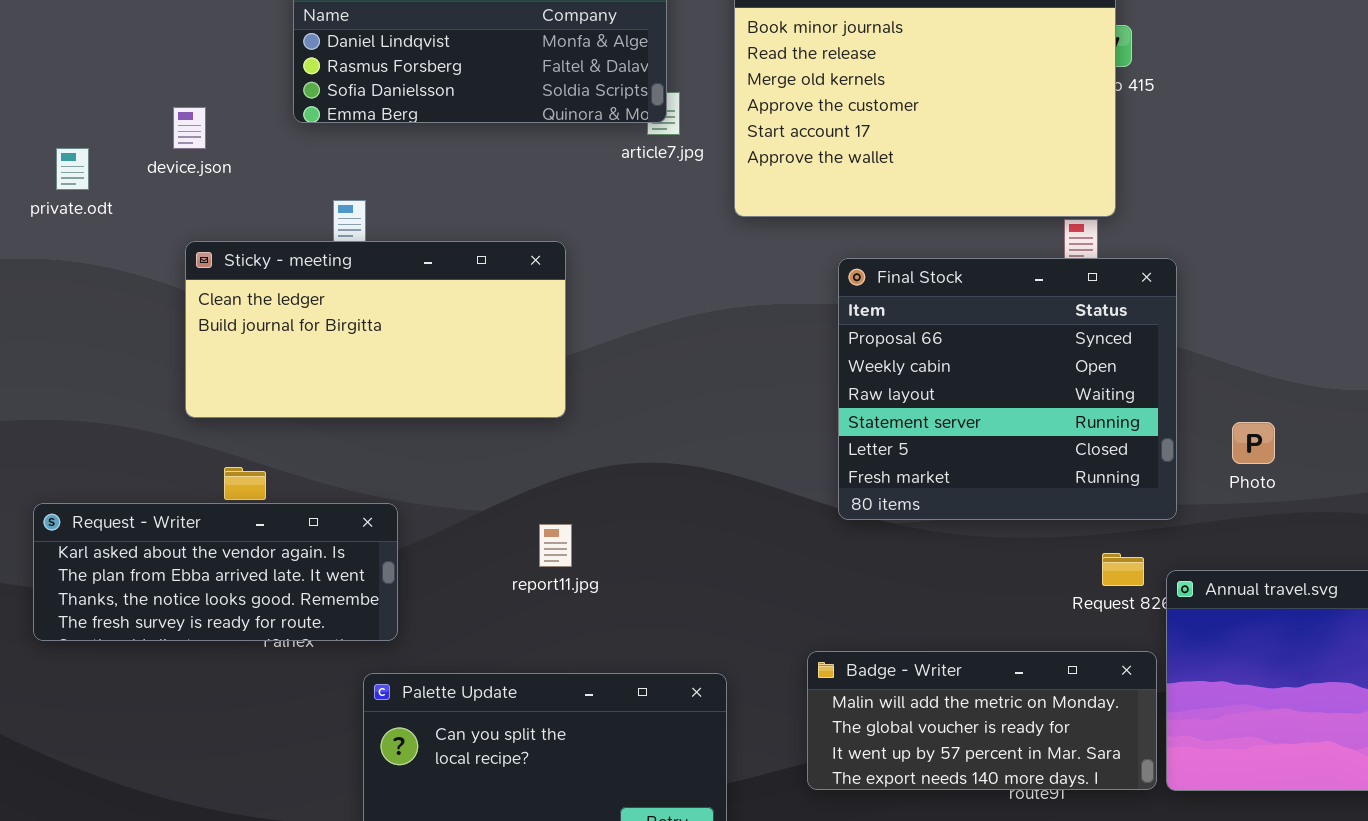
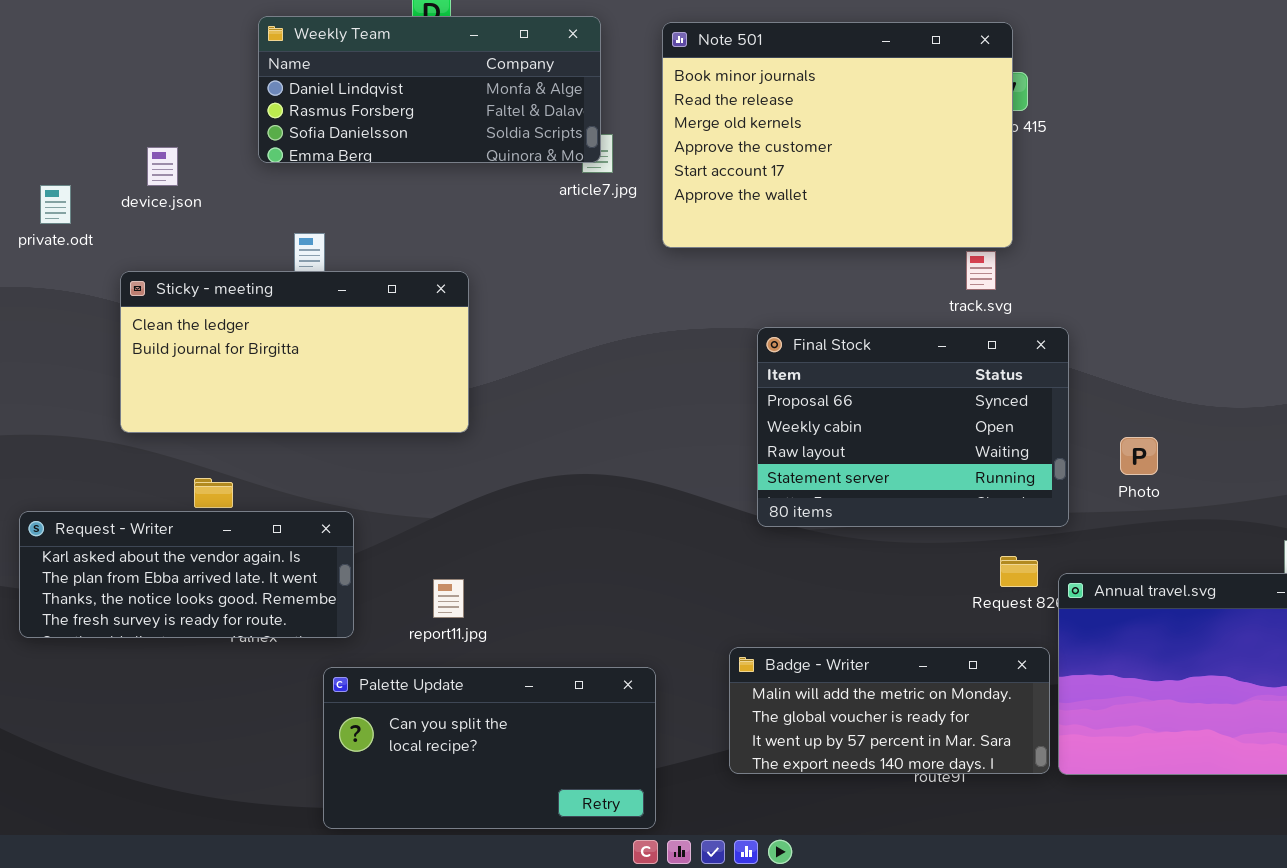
Sticky - meeting: [185,241,566,418] -> [120,271,469,433], moved
Final Stock: [838,258,1177,520] -> [757,327,1069,527], resized
report11.jpg: [539,524,572,567] -> [433,579,464,618], moved

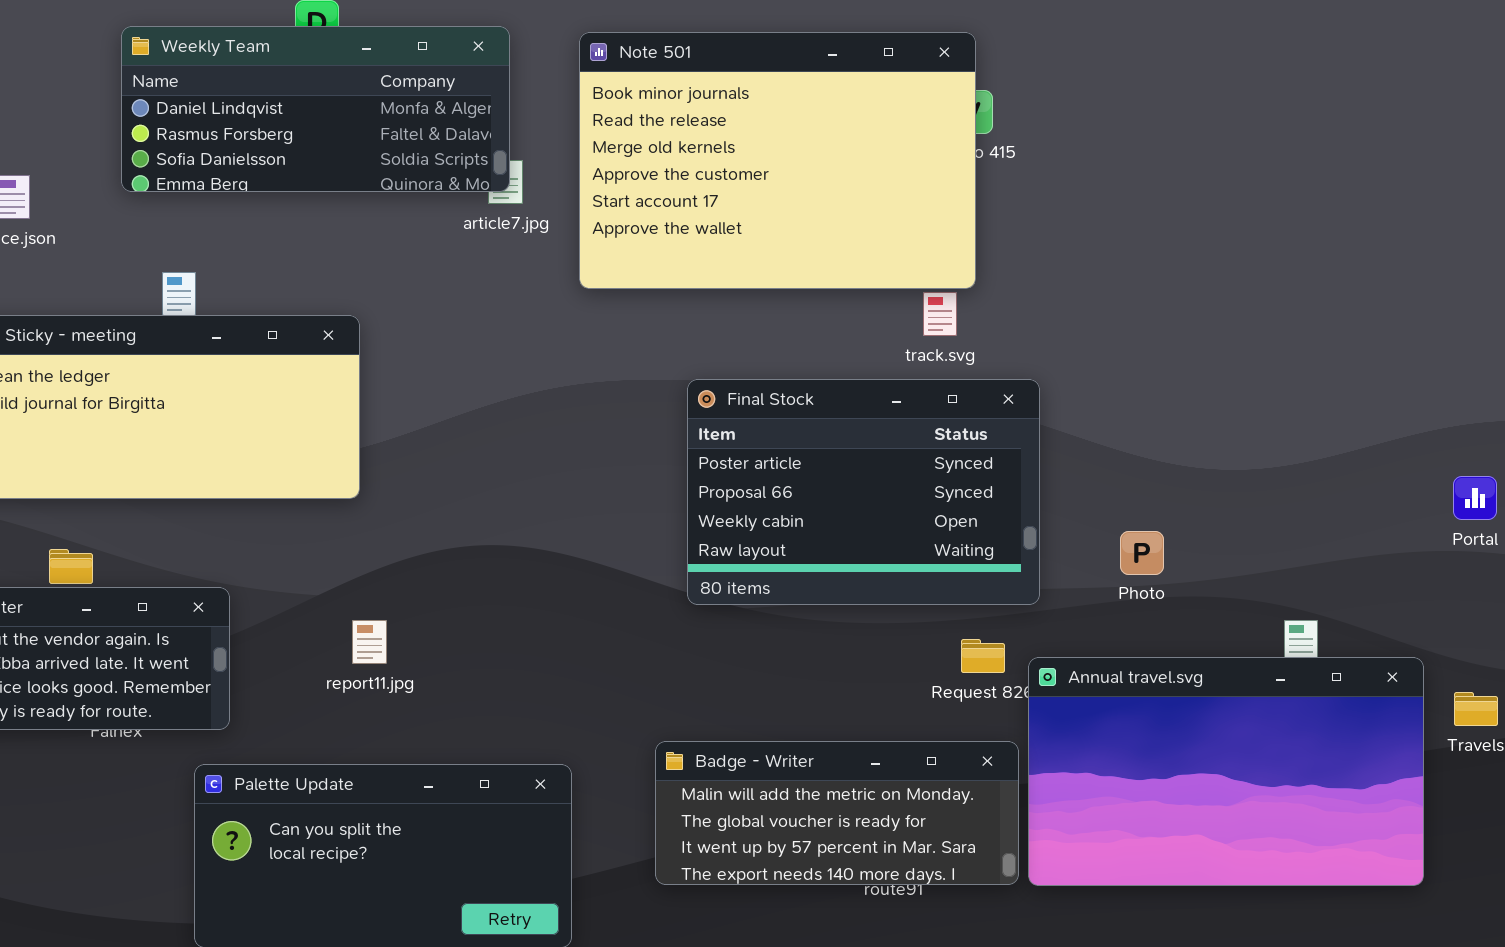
Final Stock: [757,327,1069,527] -> [687,379,1040,605], scrolled up 1 row
Photo: [1120,437,1158,475] -> [1120,531,1164,575], moved
report11.jpg: [433,579,464,618] -> [352,620,387,664], moved

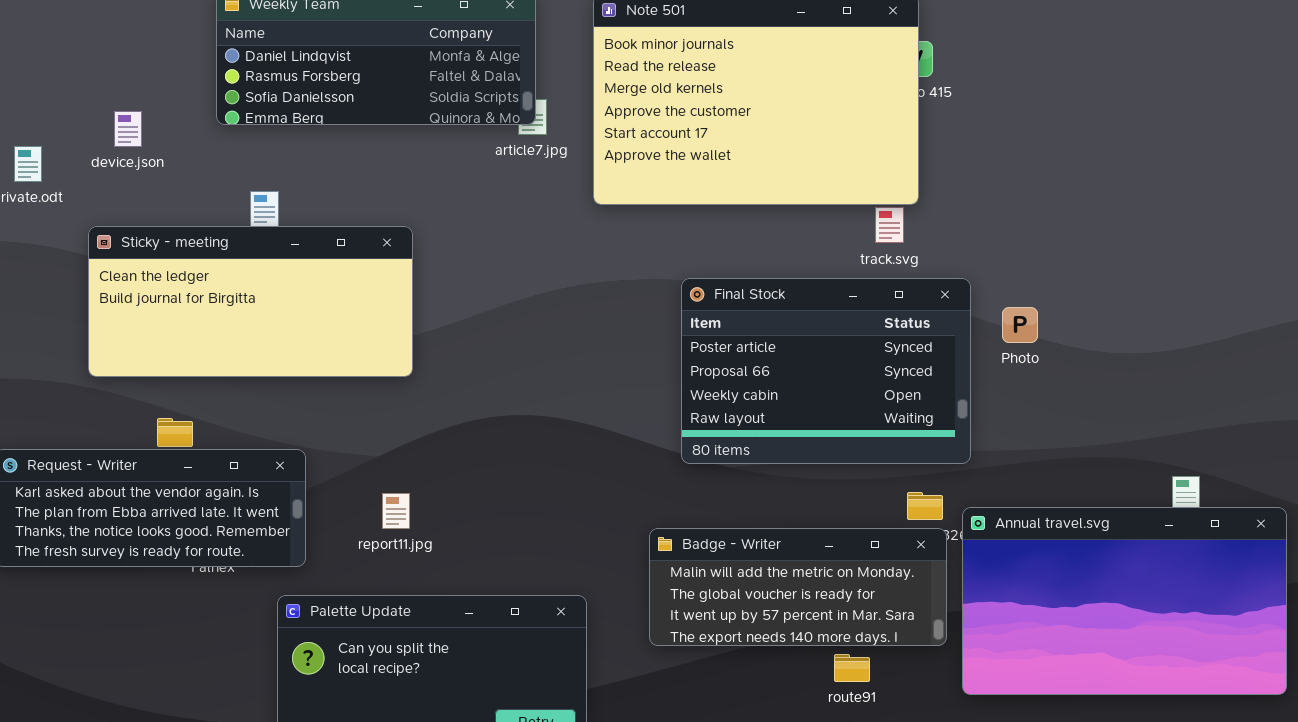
Photo: [1120,531,1164,575] -> [1002,307,1038,343], moved
report11.jpg: [352,620,387,664] -> [382,493,410,529], moved
Badge - Writer: [655,741,1019,885] -> [649,528,947,646], moved

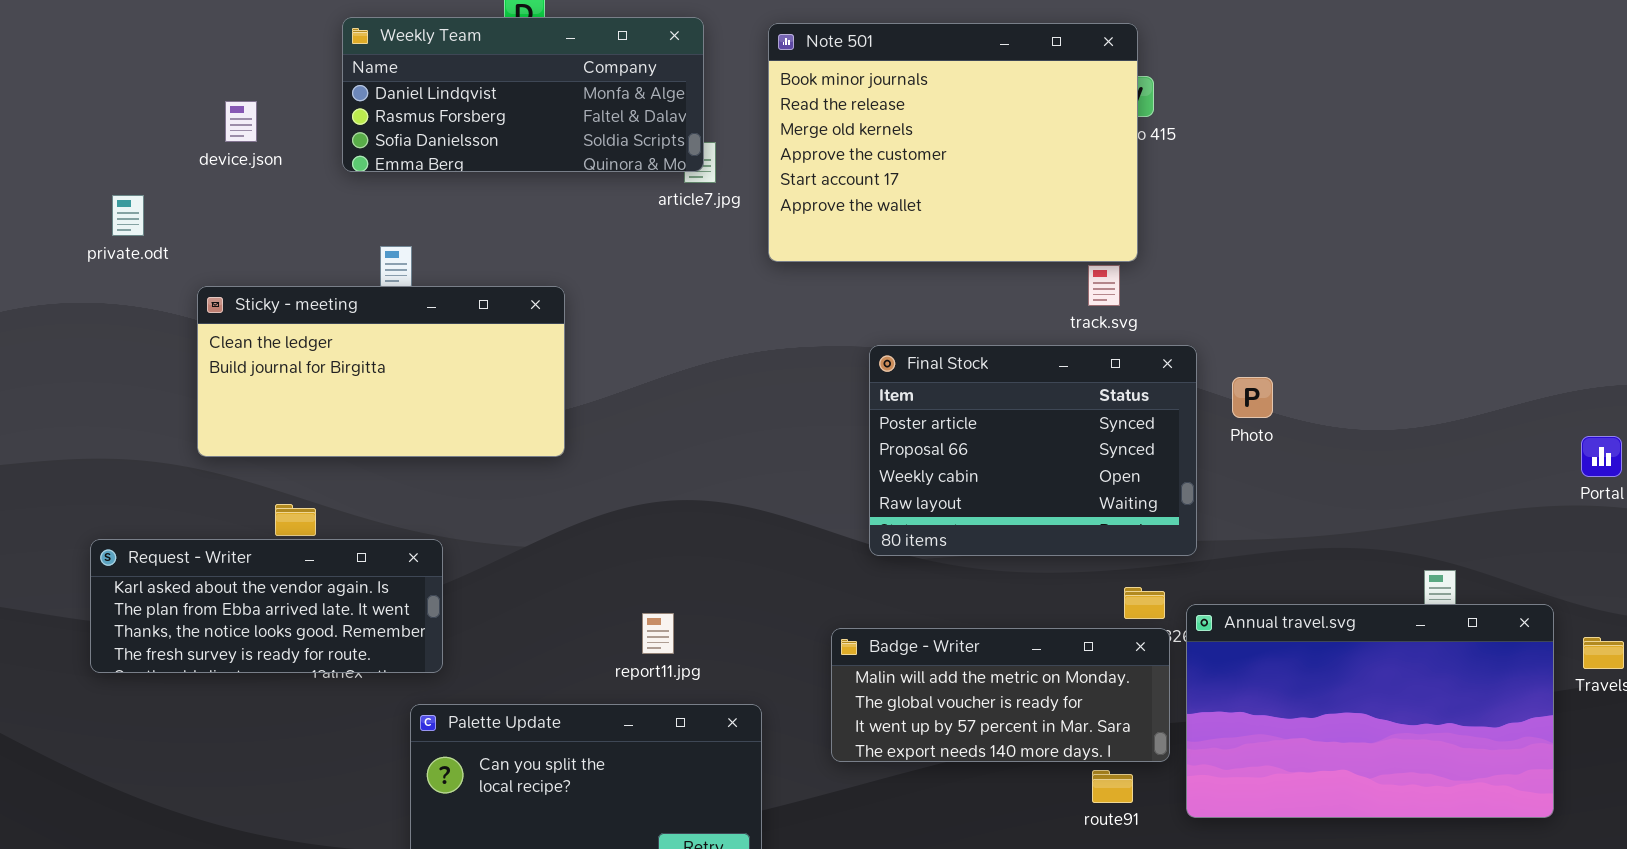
device.json: [114,111,142,147] -> [225,101,257,142], moved
report11.jpg: [382,493,410,529] -> [642,613,674,654], moved
route91: [834,654,870,682] -> [1092,770,1133,803], moved

